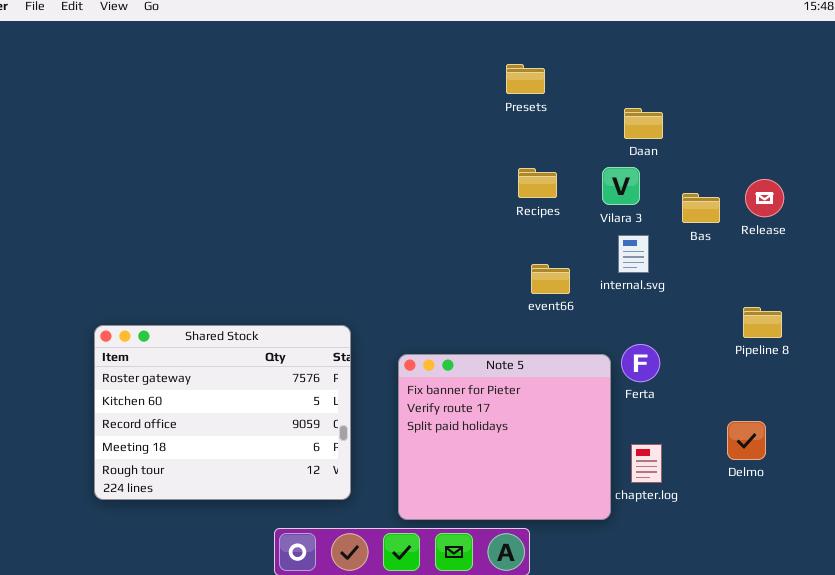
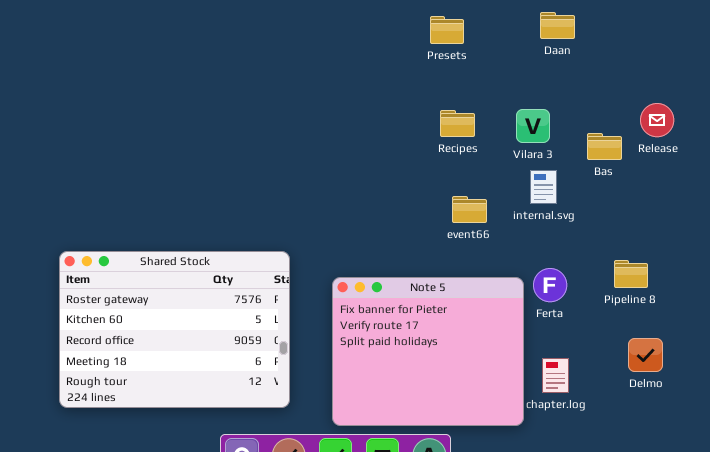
Daan: [624,108,663,139] -> [540,12,575,39], moved
Release: [745,179,784,217] -> [640,103,674,137], moved
Pipeline 8: [743,307,782,338] -> [614,260,648,288], moved

